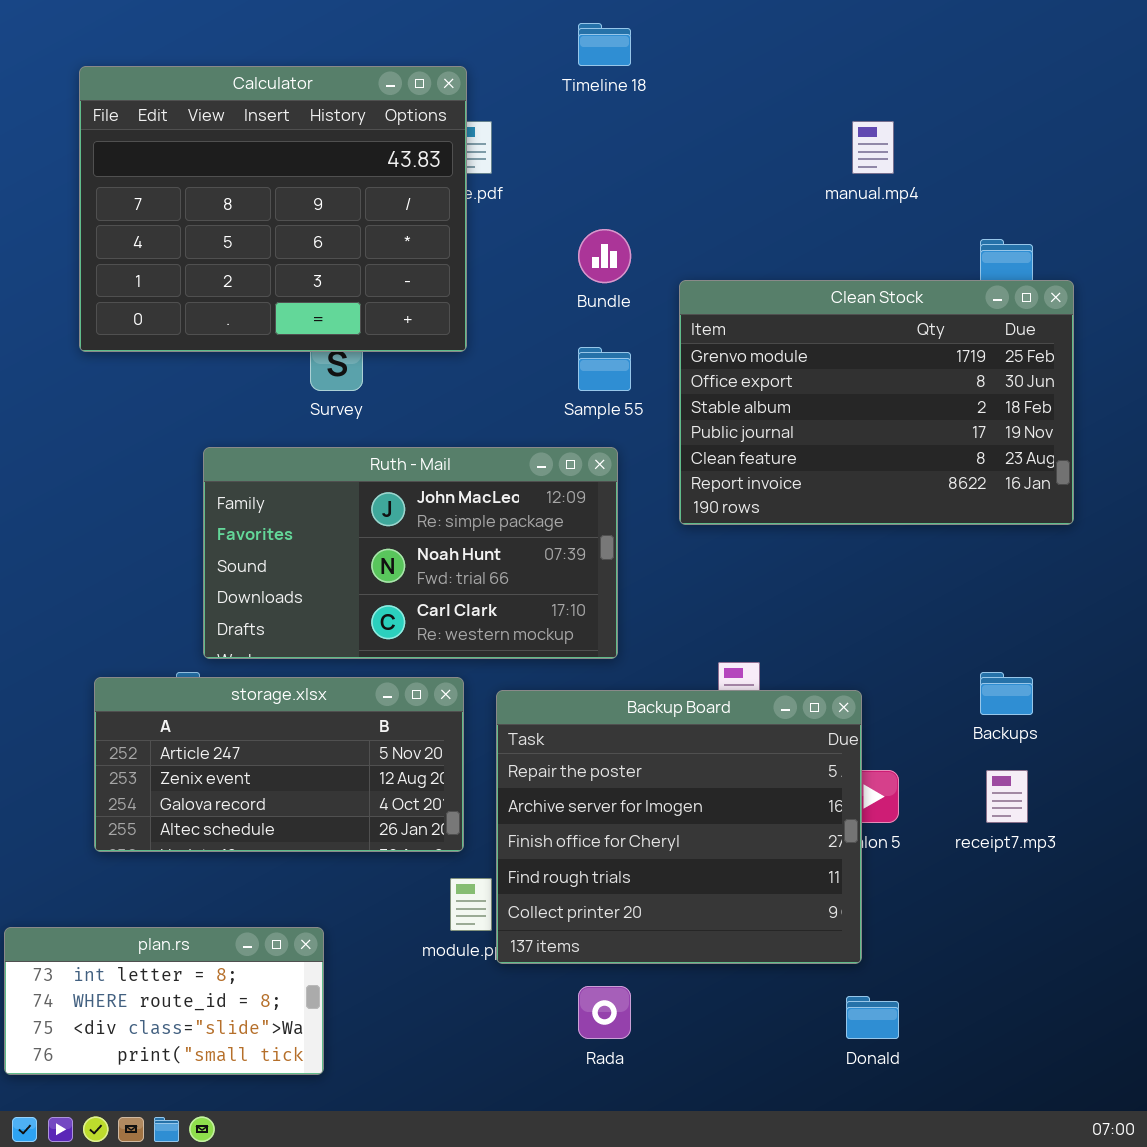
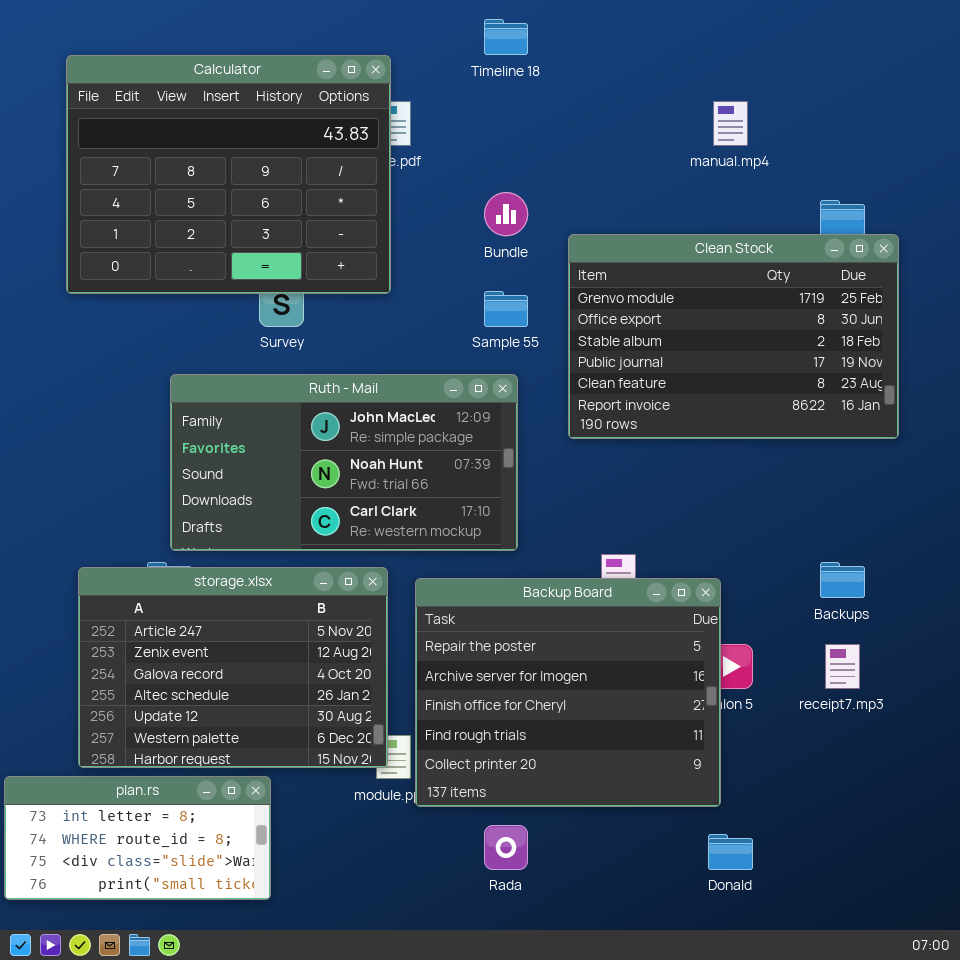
storage.xlsx: [94,677,464,852] -> [78,567,388,768], resized

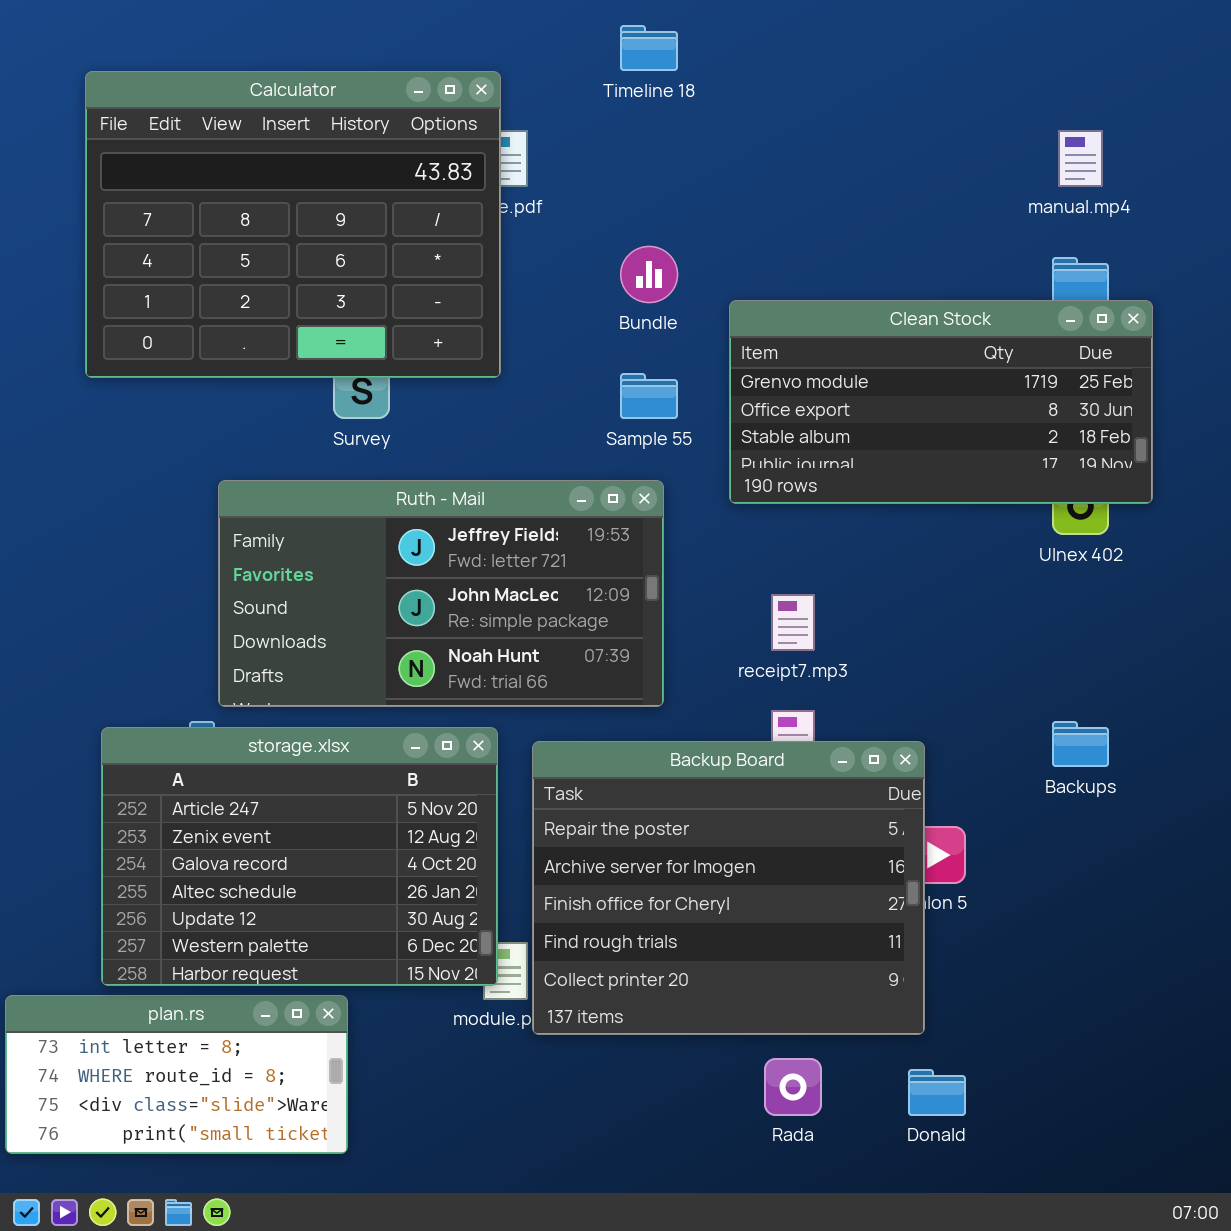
manual.mp4: [713,101,748,146] -> [1058,130,1103,187], moved
Clean Stock: [568,234,899,439] -> [729,300,1153,504], resized
Ruth - Mail: [170,374,518,551] -> [218,480,664,707], scrolled up 1 row
receipt7.mp3: [825,644,860,689] -> [771,594,815,651], moved
Rada: [484,825,528,870] -> [764,1058,822,1116], moved

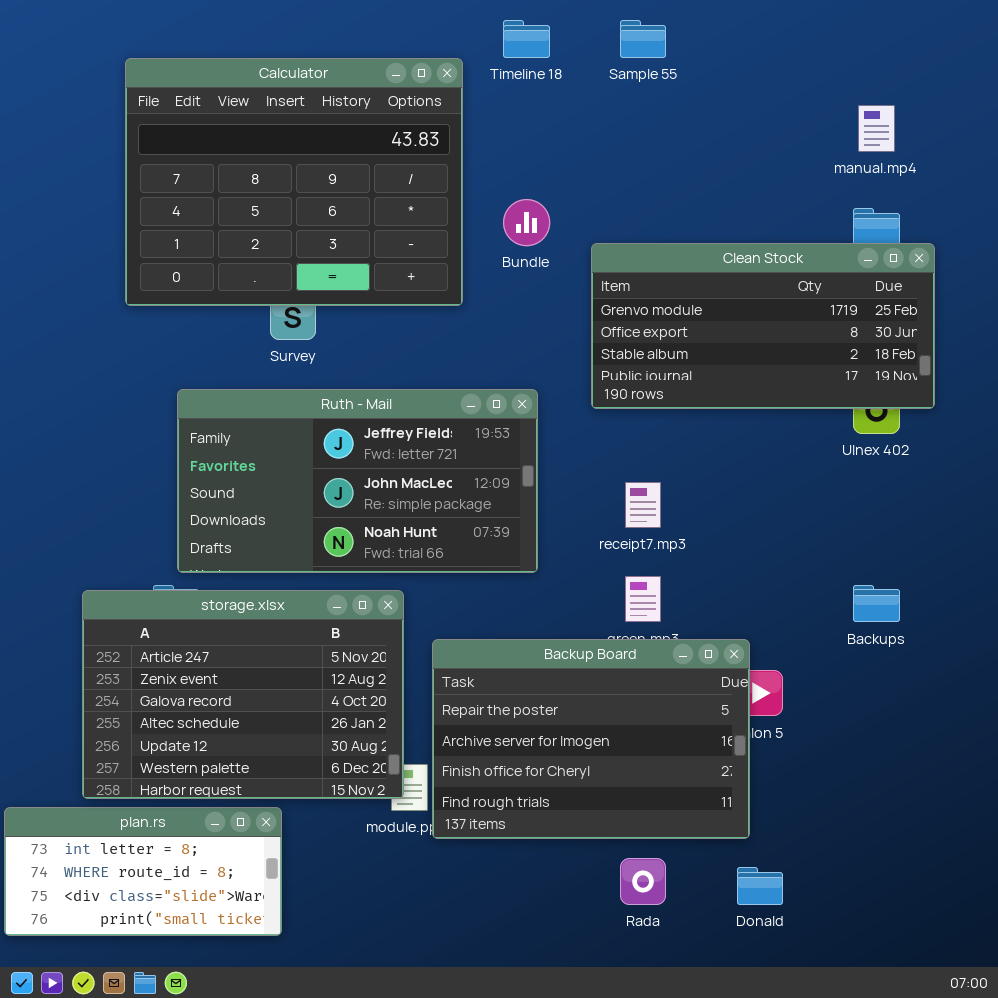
Calculator: [85,71,501,378] -> [125,58,463,306], moved
Sample 55: [620,373,678,419] -> [620,20,666,58], moved
Backup Board: [532,741,925,1035] -> [432,639,750,839], resized

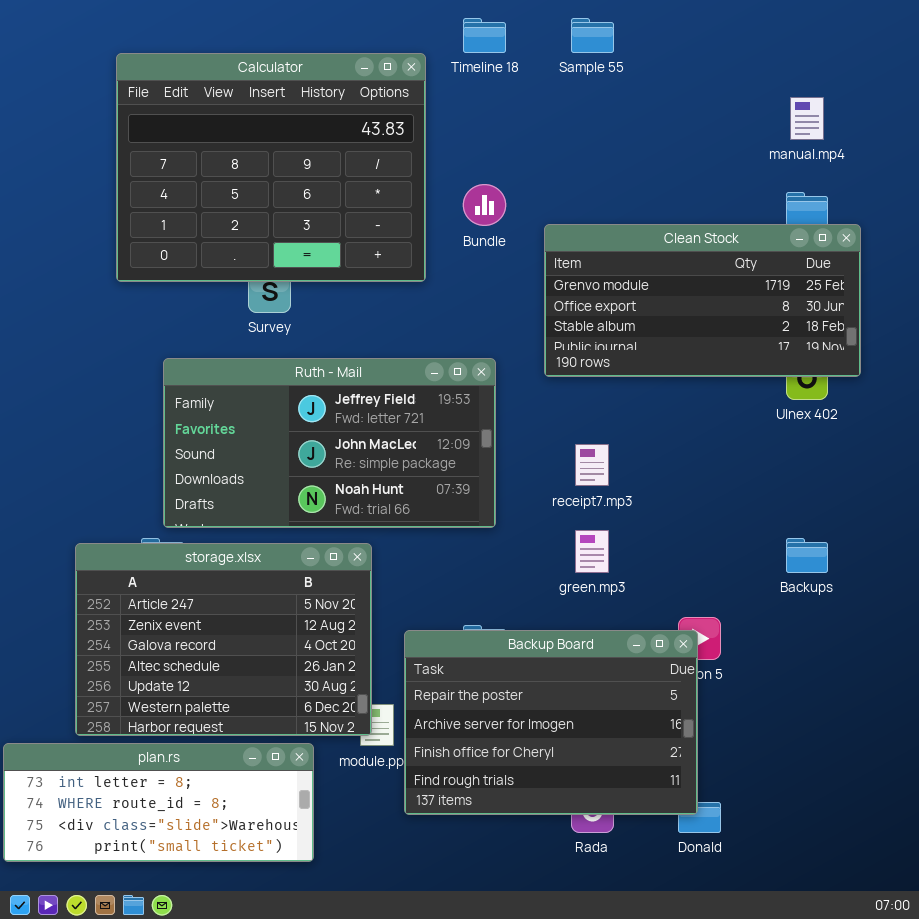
Backup Board: [432,639,750,839] -> [404,630,698,815], moved
plan.rs: [4,807,282,936] -> [3,743,314,862], resized

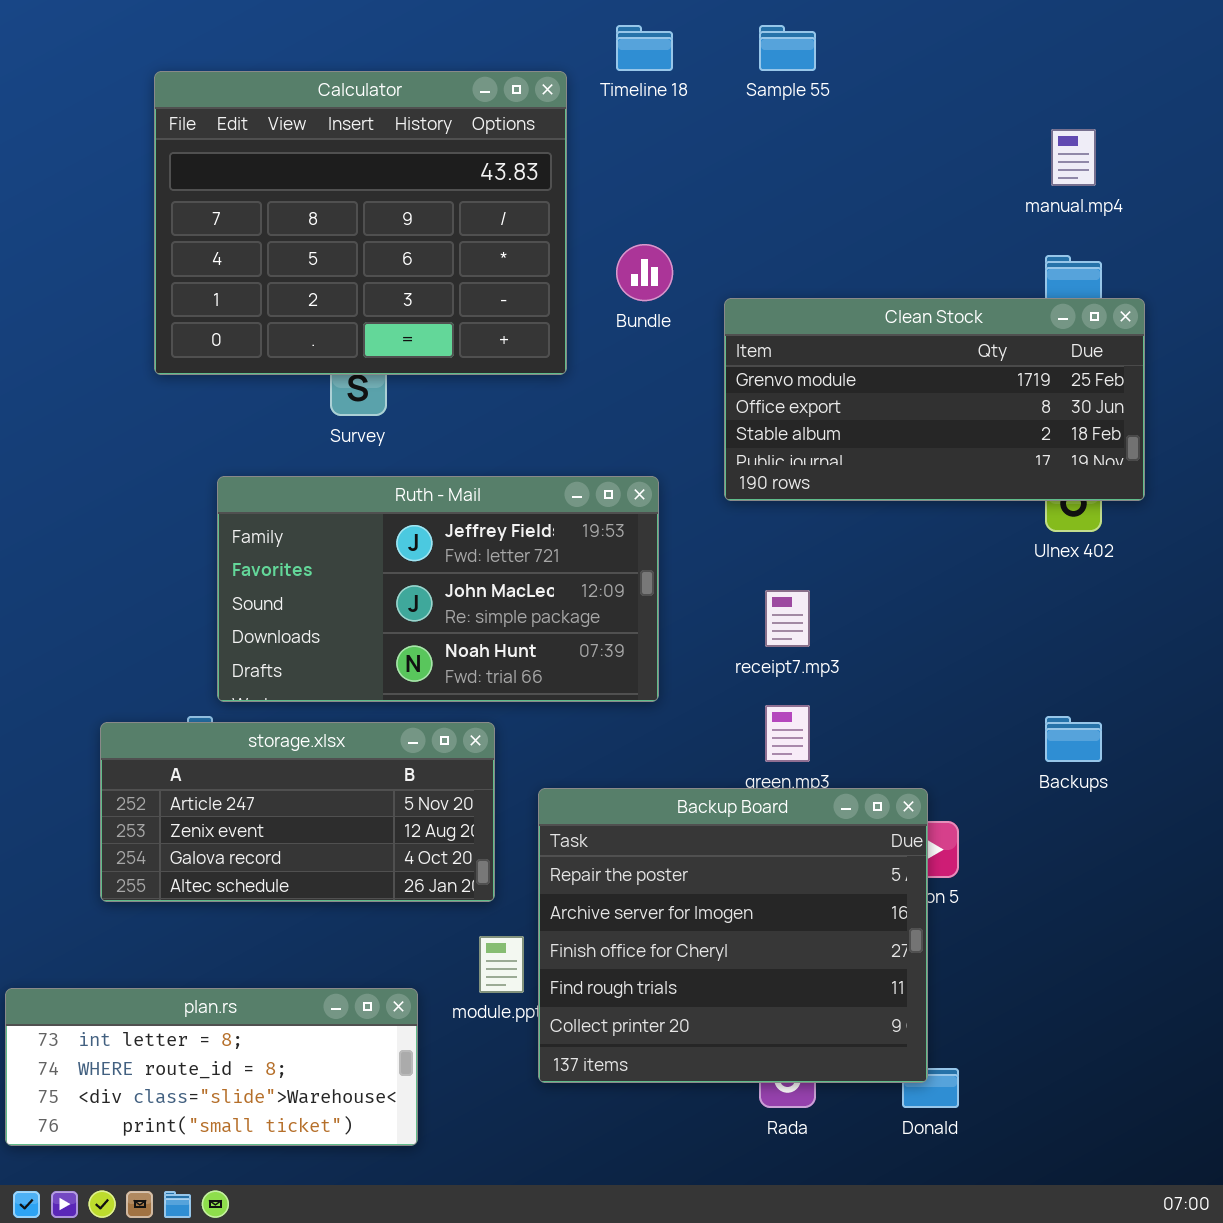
storage.xlsx: [75,543,372,736] -> [100,722,495,902], resized
Backup Board: [404,630,698,815] -> [538,788,928,1083], resized

